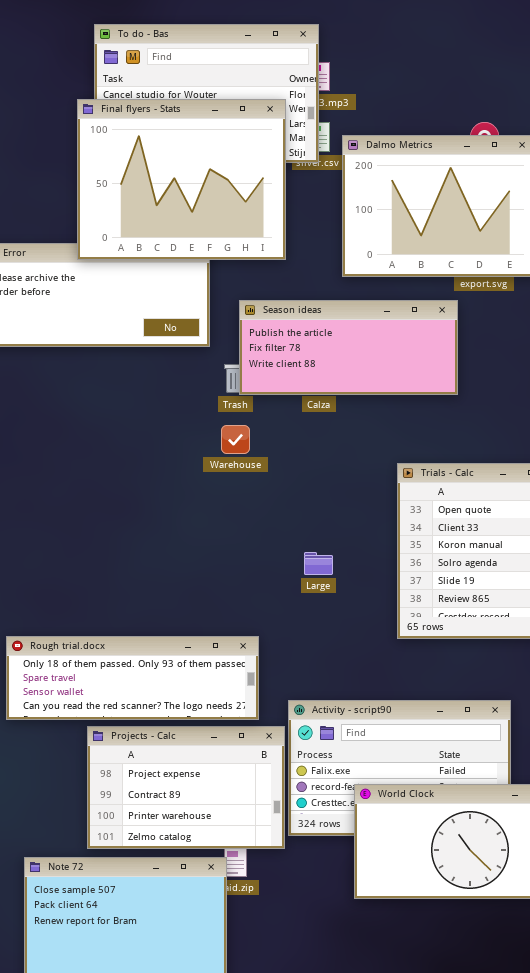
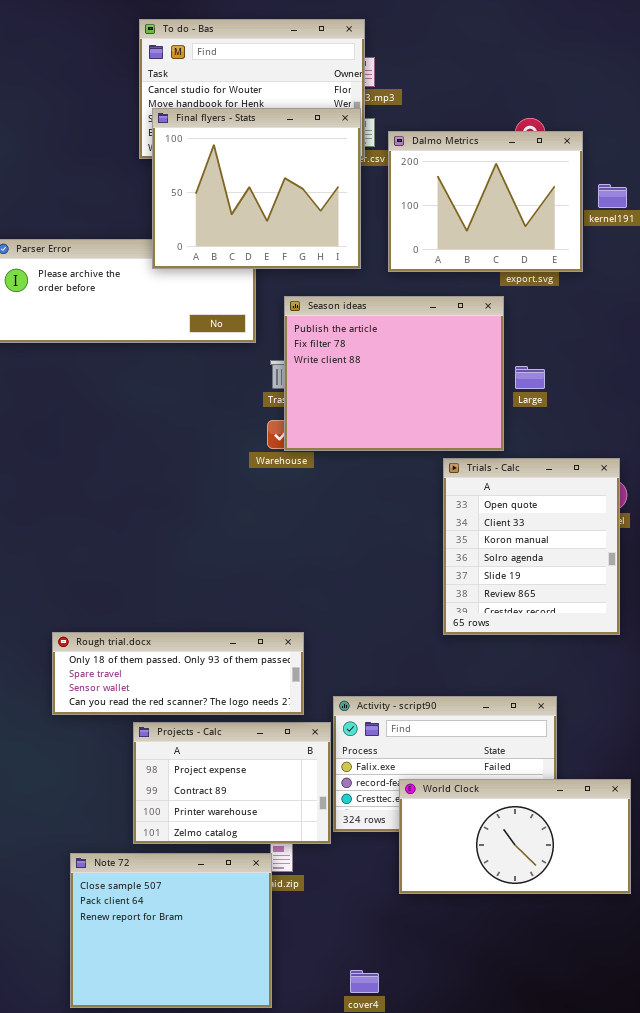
Final flyers - Stats: [77,99,286,260] -> [152,108,361,269], moved
Season ideas: [239,300,458,395] -> [284,296,504,451], resized
Large: [304,552,333,575] -> [515,366,545,389], moved

